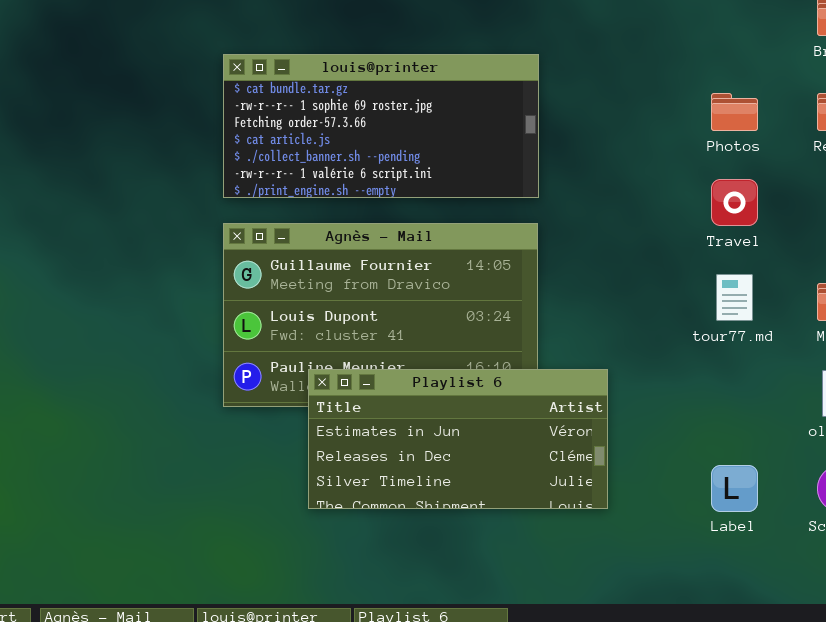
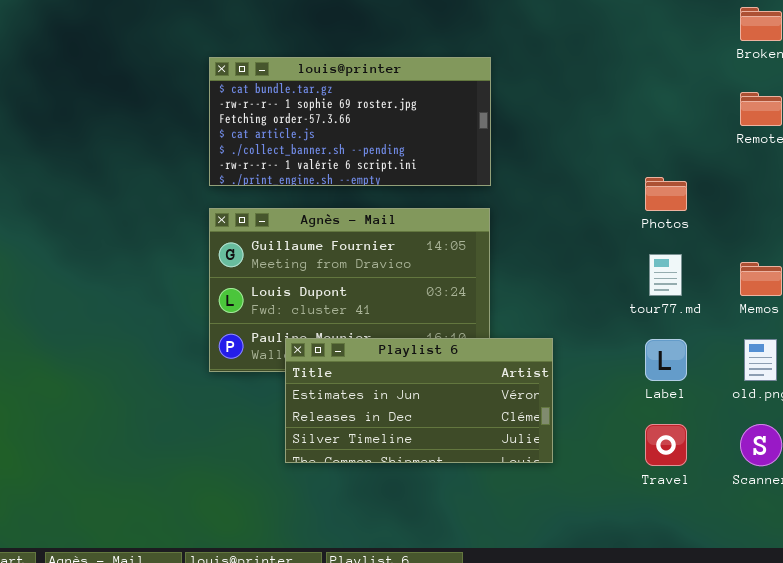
Photos: [711,93,758,131] -> [645,177,687,211], moved
Travel: [711,179,758,226] -> [645,424,687,466], moved
Label: [711,465,758,512] -> [645,339,687,381], moved

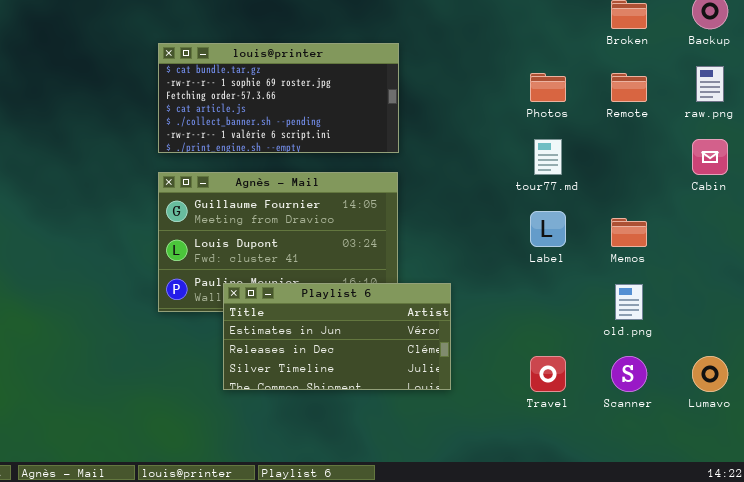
Photos: [645,177,687,211] -> [530,73,566,102], moved
tour77.md: [649,254,682,296] -> [534,139,562,175], moved
Label: [645,339,687,381] -> [530,211,566,247], moved

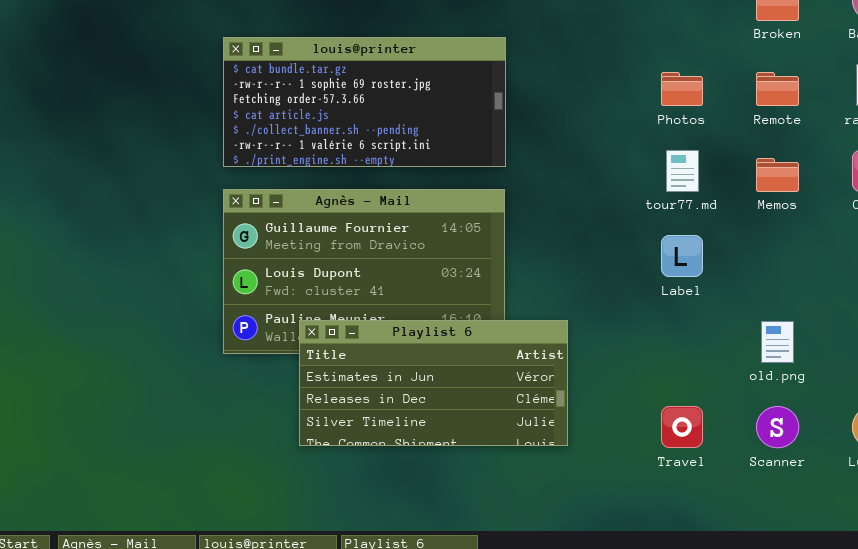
Memos: [611,218,647,247] -> [756,158,799,192], moved

